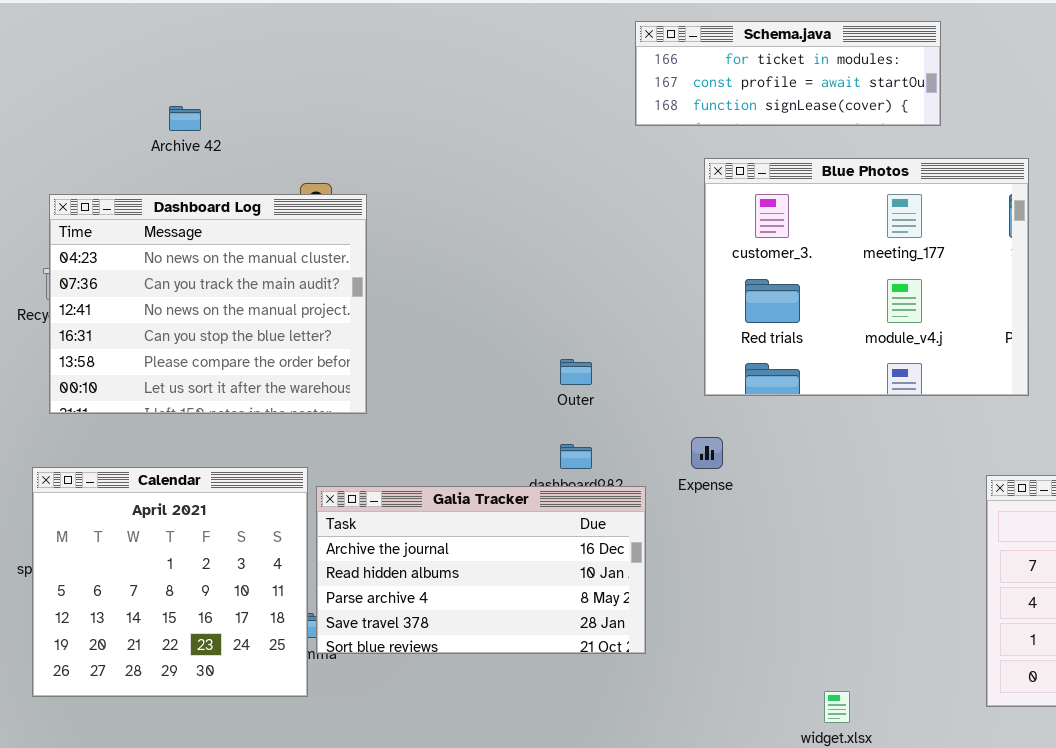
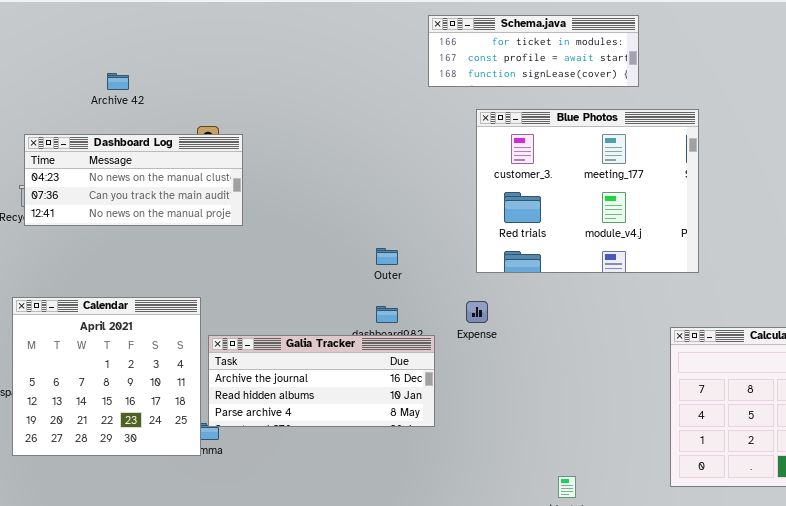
Dashboard Log: [49,194,367,414] -> [24,134,243,226], resized
Calendar: [32,467,308,697] -> [12,297,201,456], moved
Galia Tracker: [316,486,646,654] -> [208,335,435,427], resized

